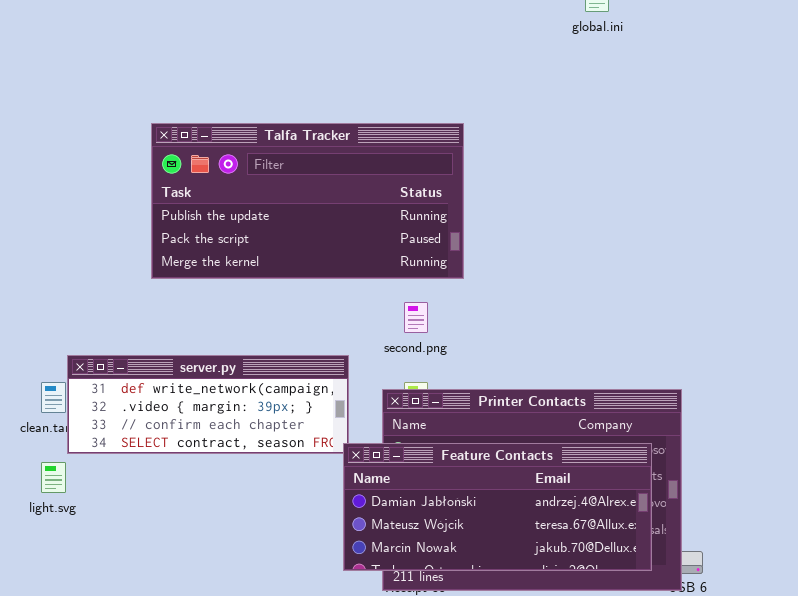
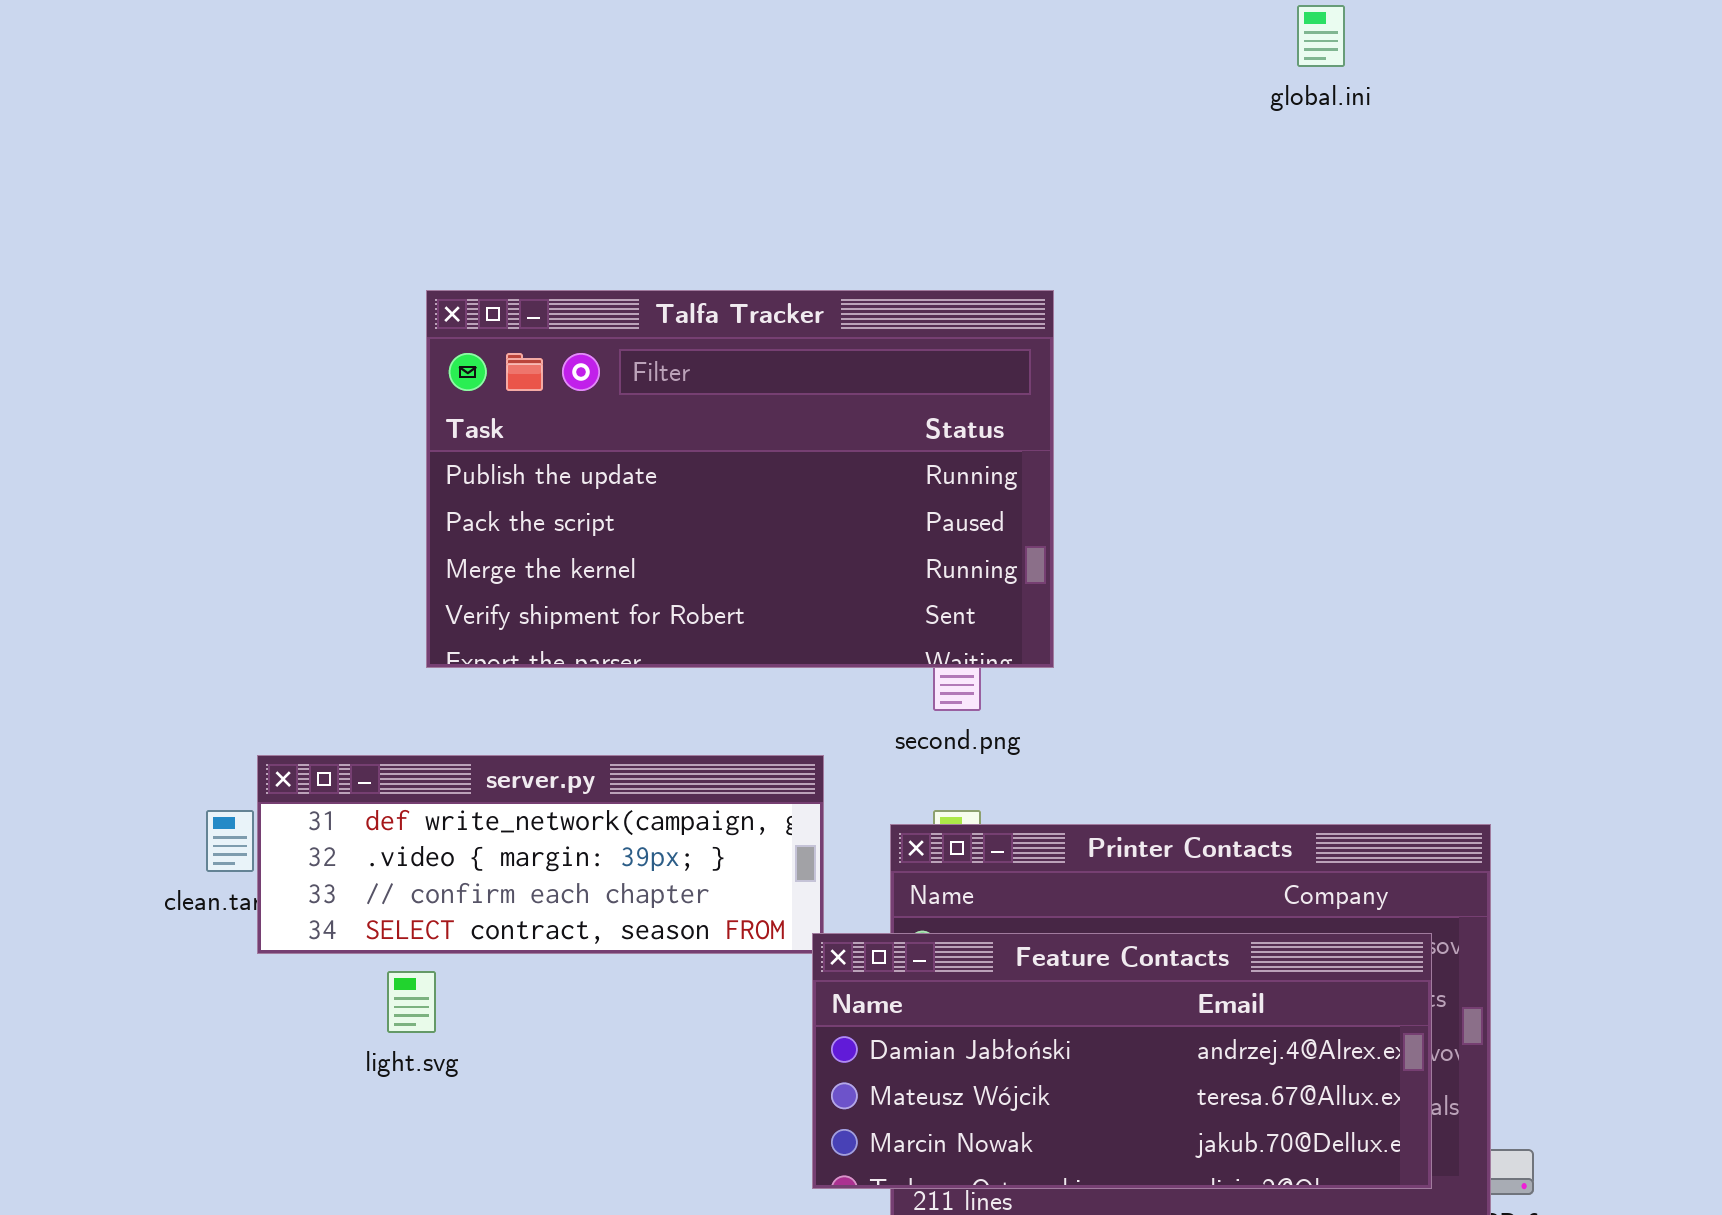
Talfa Tracker: [151,123,464,279] -> [426,290,1054,668], resized
light.svg: [41,462,66,493] -> [387,971,436,1033], moved

